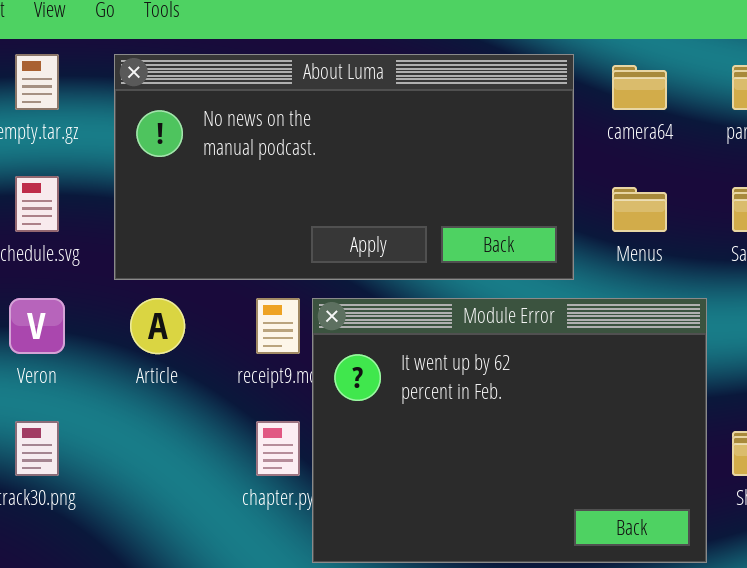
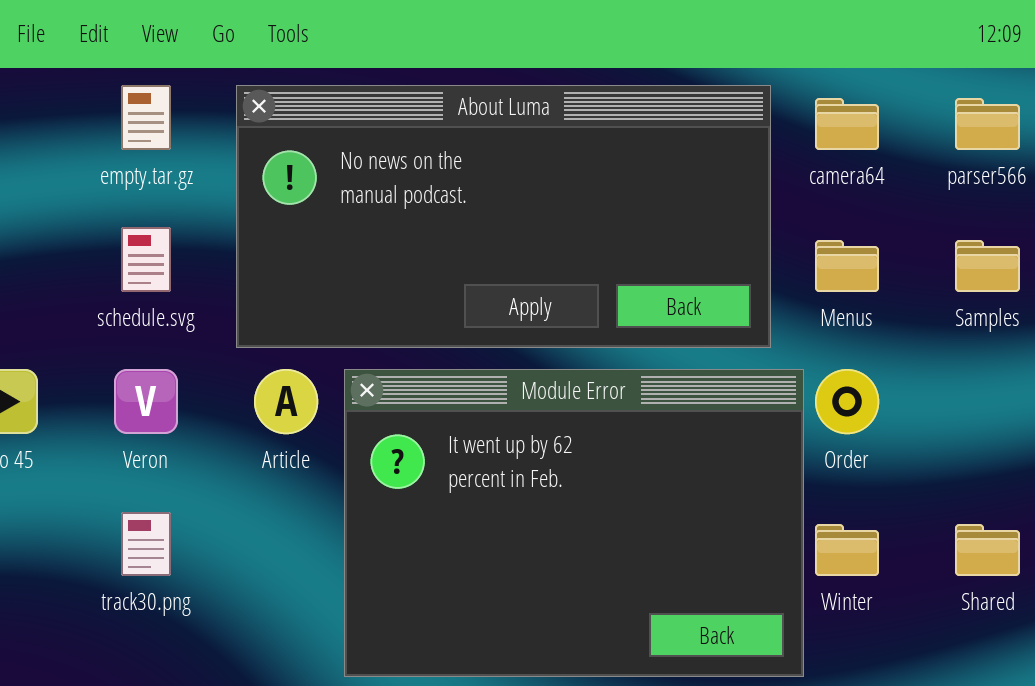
Module Error: [312,298,707,563] -> [344,369,804,677], moved

